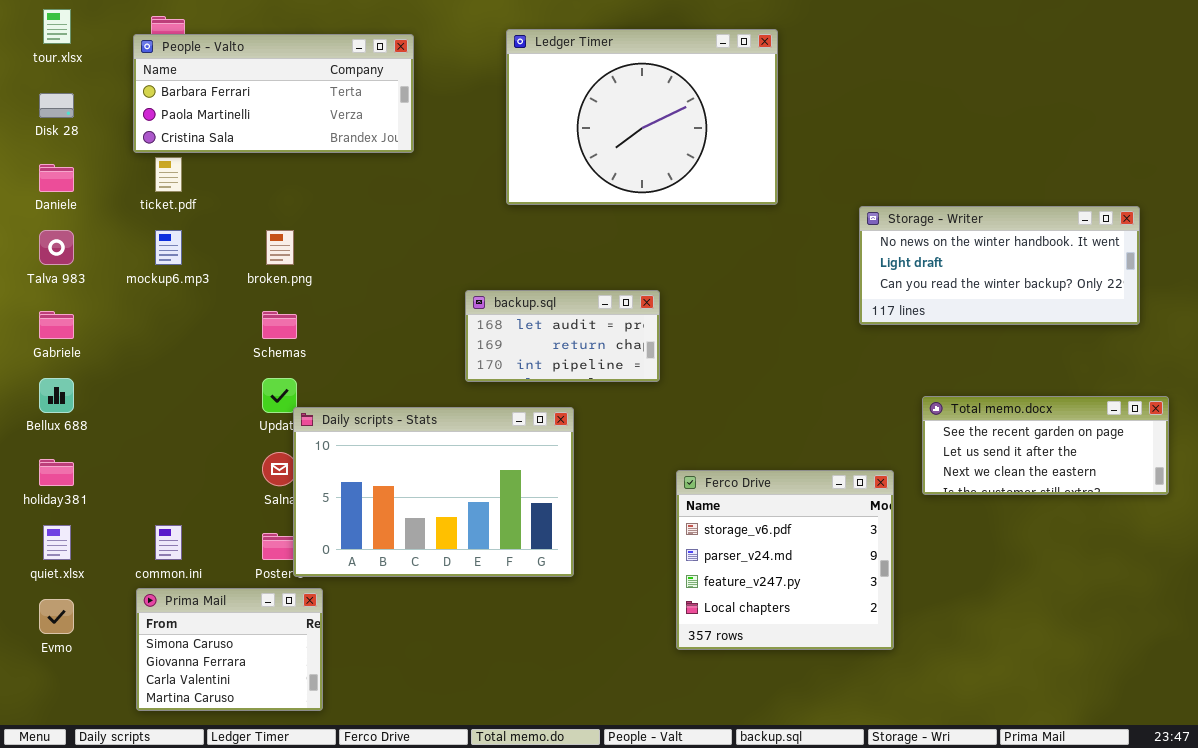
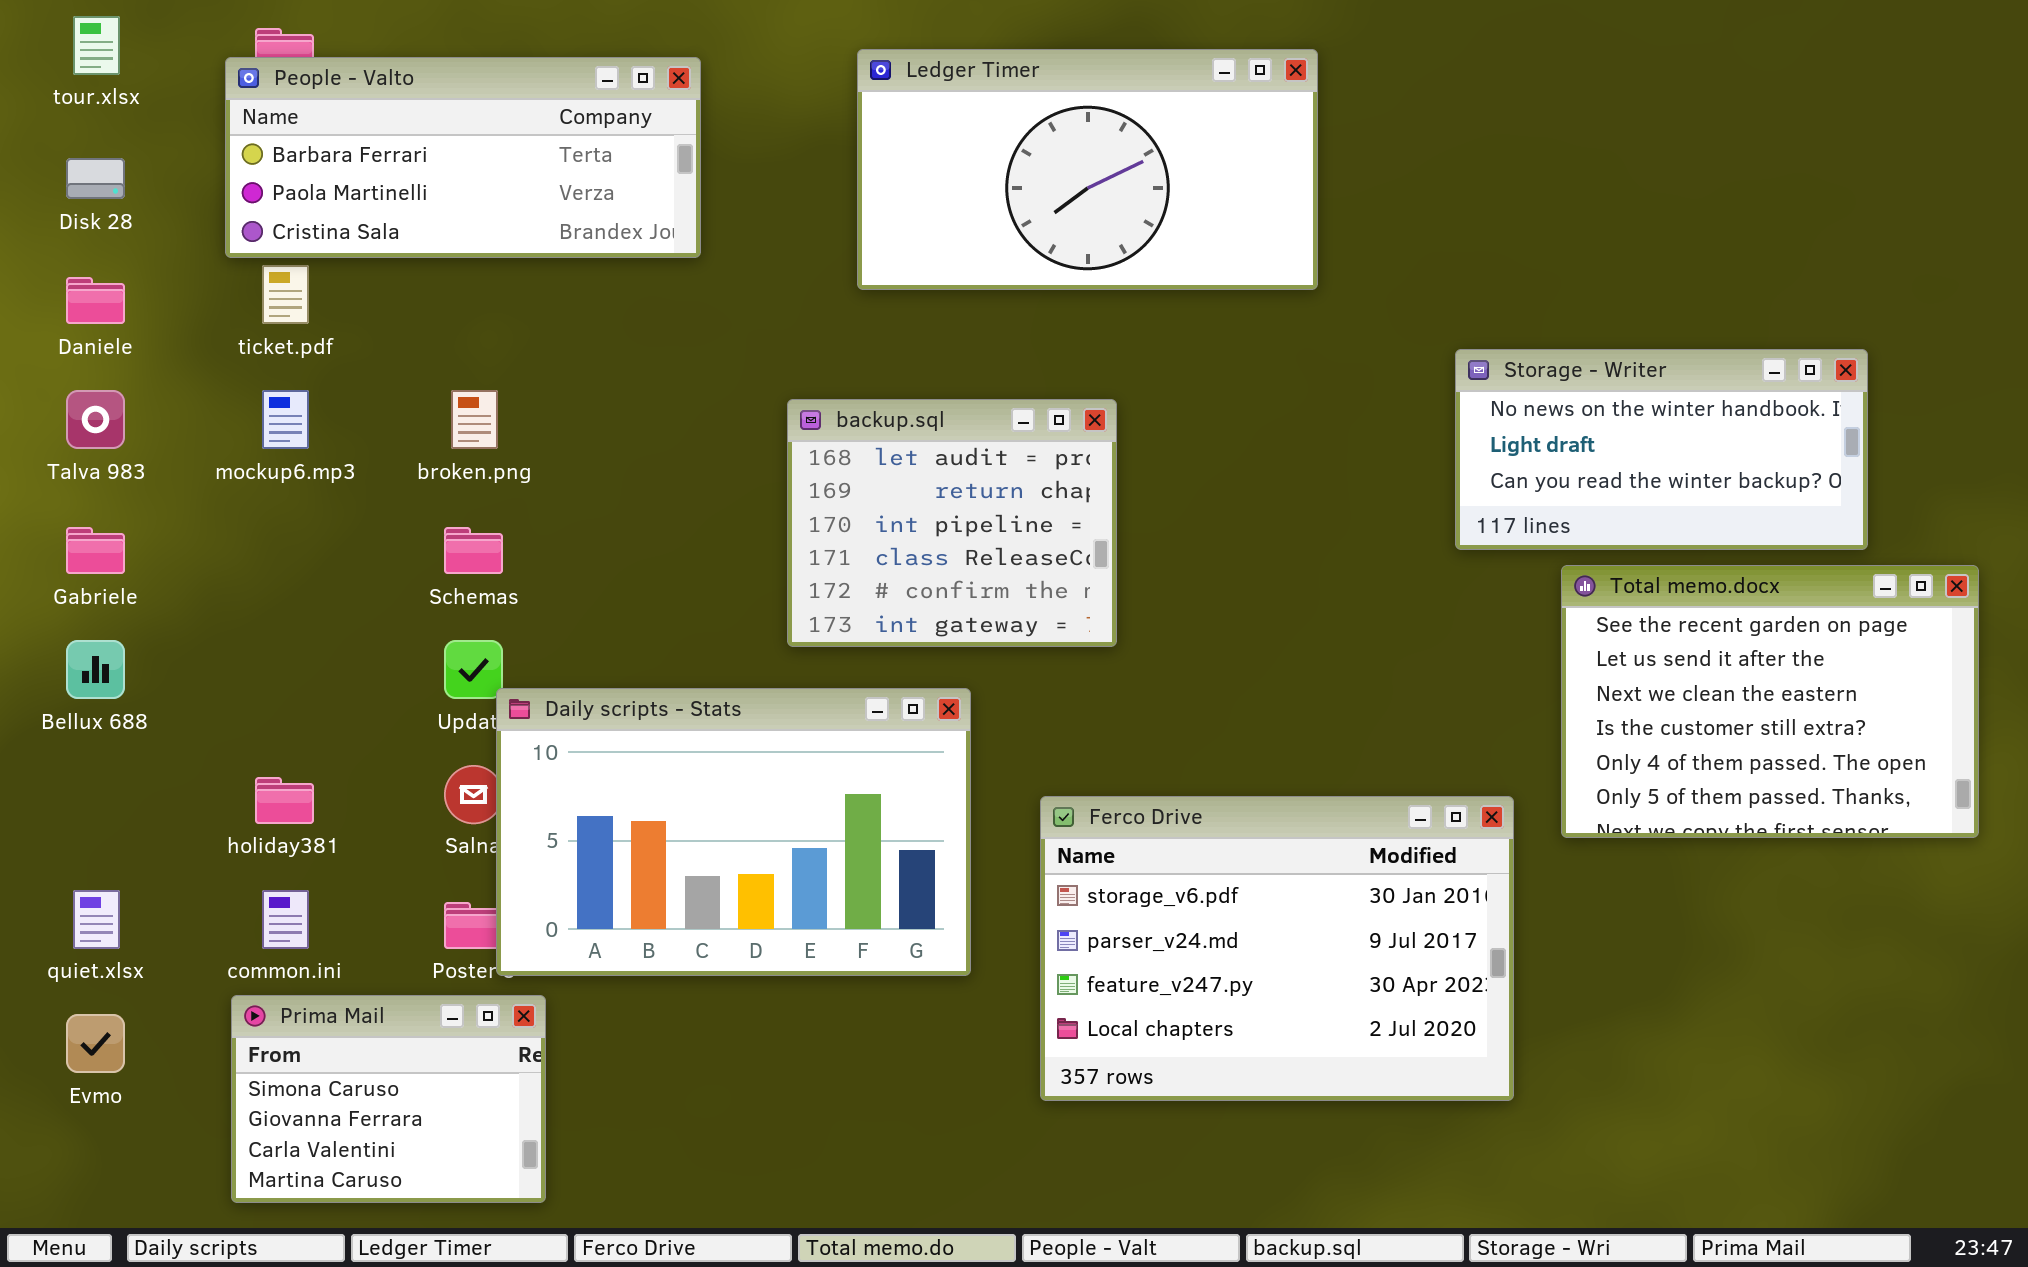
Ledger Timer: [506,29,778,205] -> [857,49,1318,290], resized
Storage - Writer: [859,206,1140,325] -> [1455,349,1868,550], resized
backup.sql: [465,290,660,382] -> [787,399,1117,647], resized
Total memo.docx: [922,396,1169,495] -> [1561,565,1979,838], resized
holiday381: [39,459,74,486] -> [255,777,314,824], moved
Ferco Drive: [676,470,894,650] -> [1040,796,1514,1101], resized

